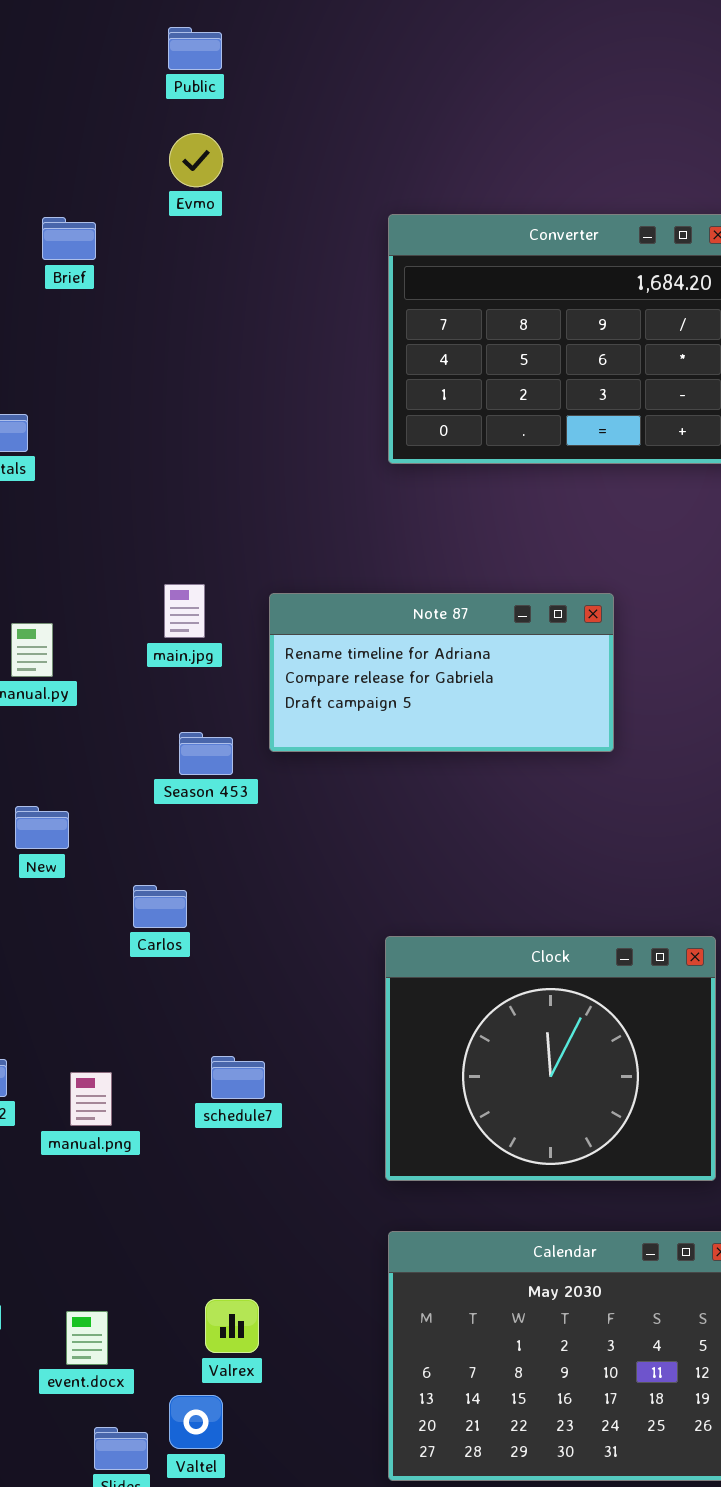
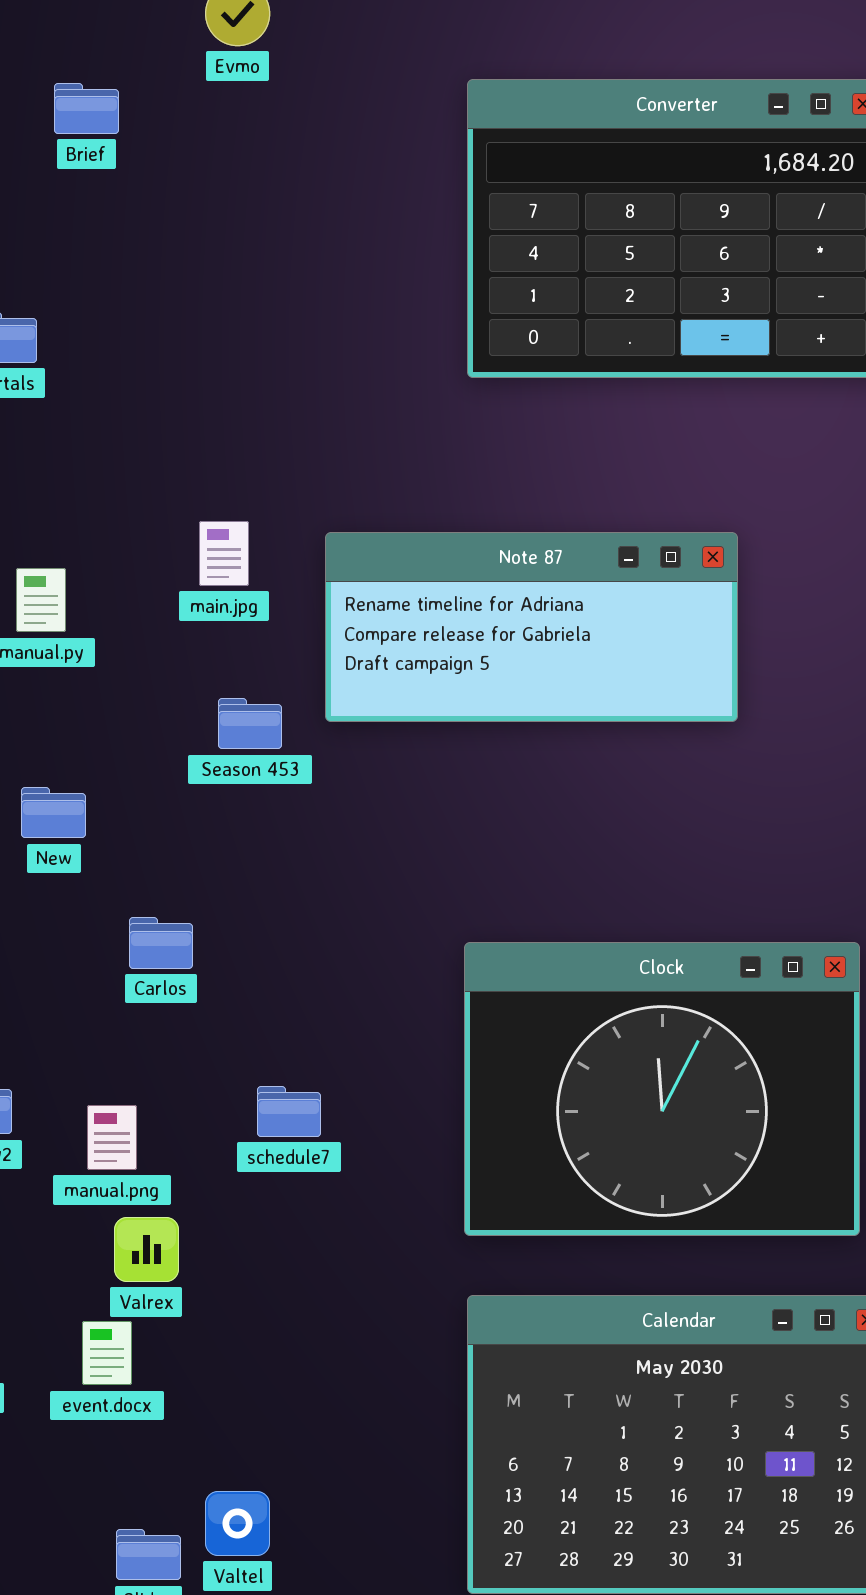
Carlos: [133,885,187,928] -> [129,917,193,969], moved
Valrex: [205,1299,259,1353] -> [114,1217,179,1282], moved
event.docx: [66,1311,108,1365] -> [82,1321,132,1385], moved

